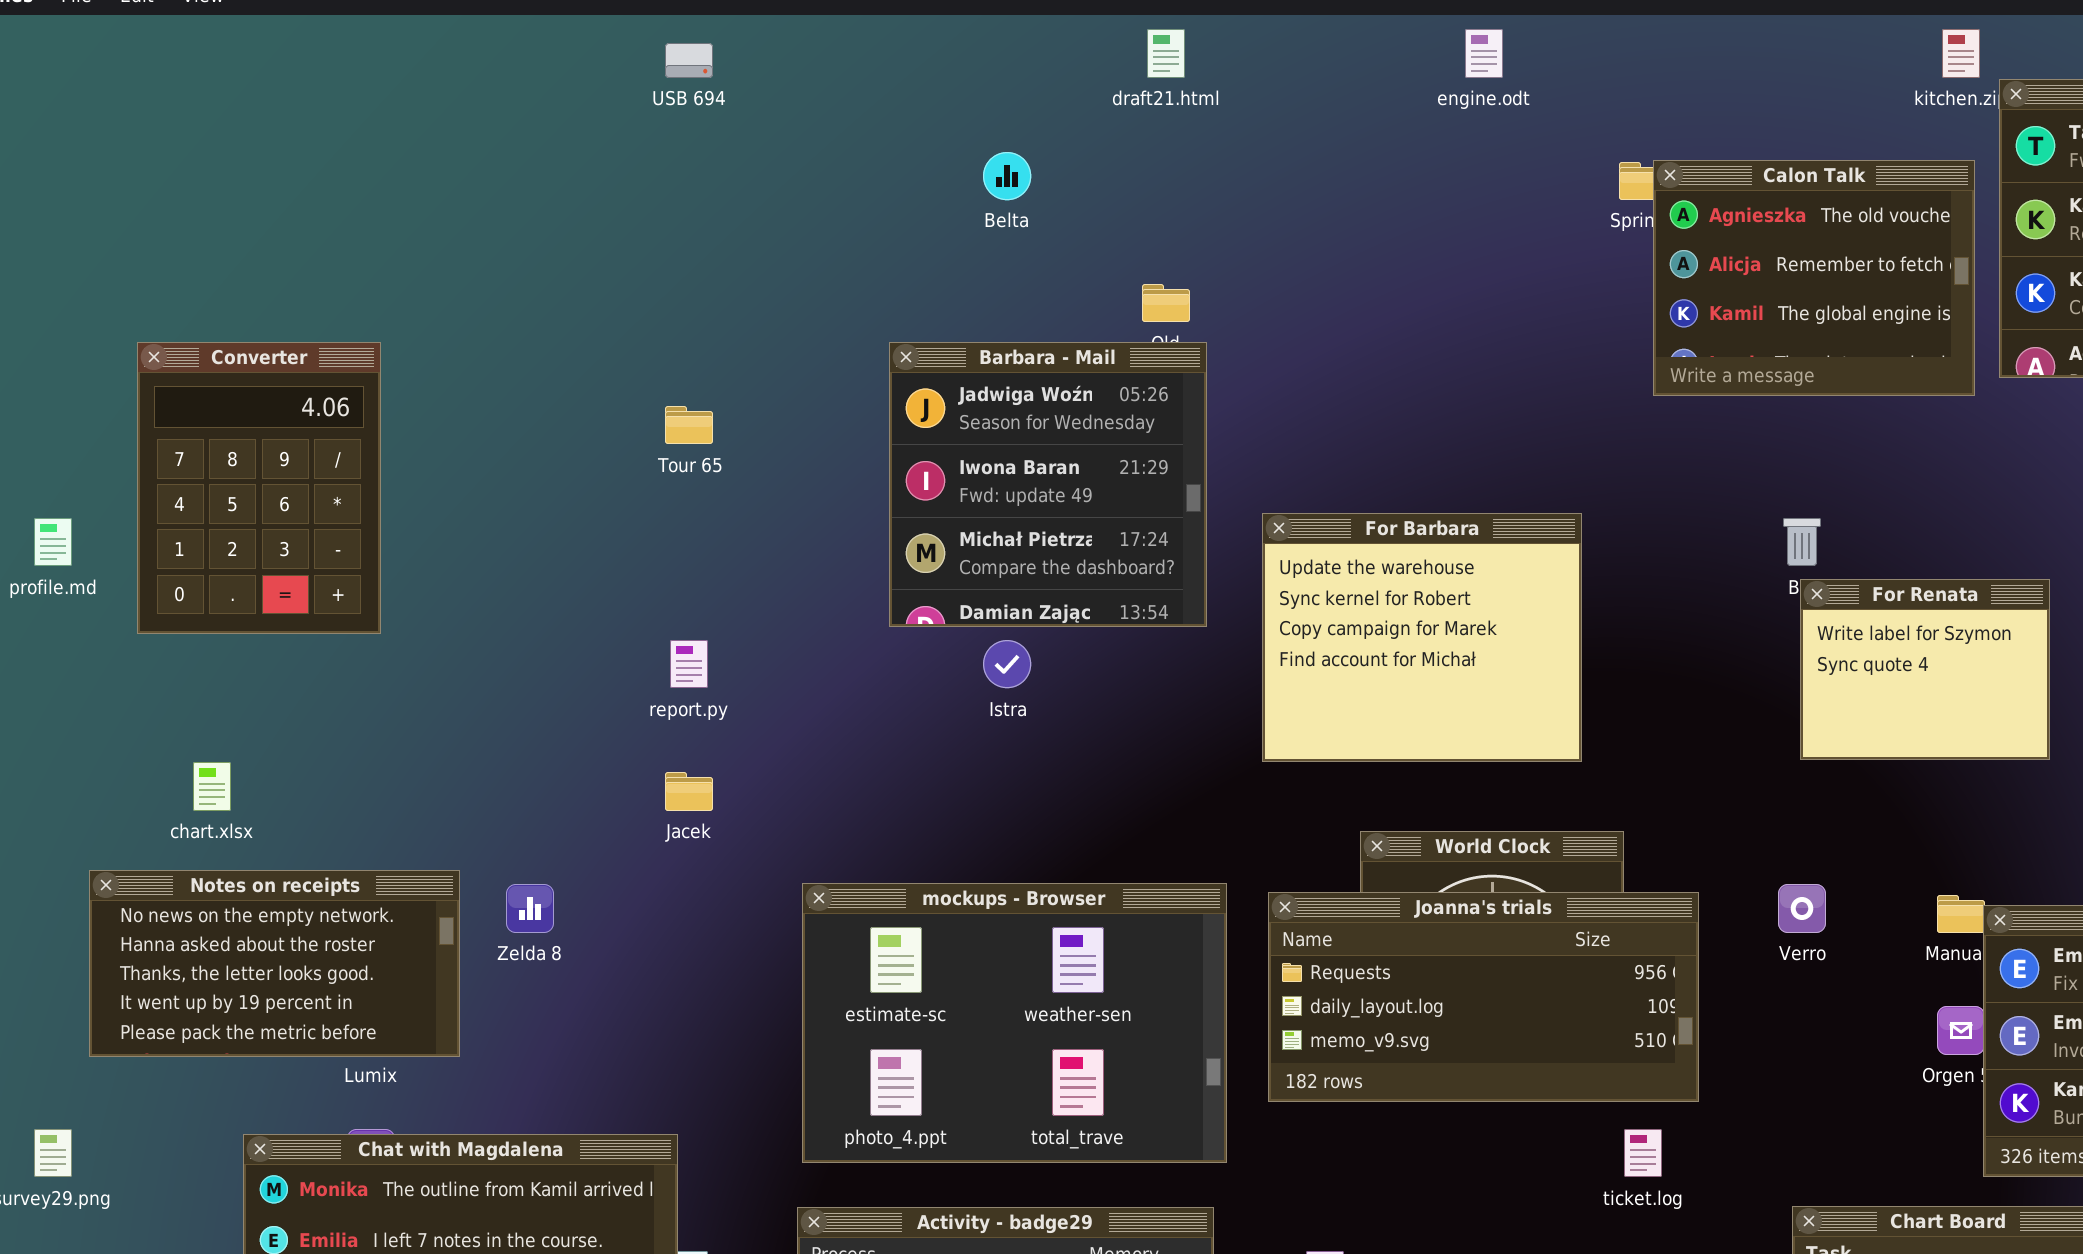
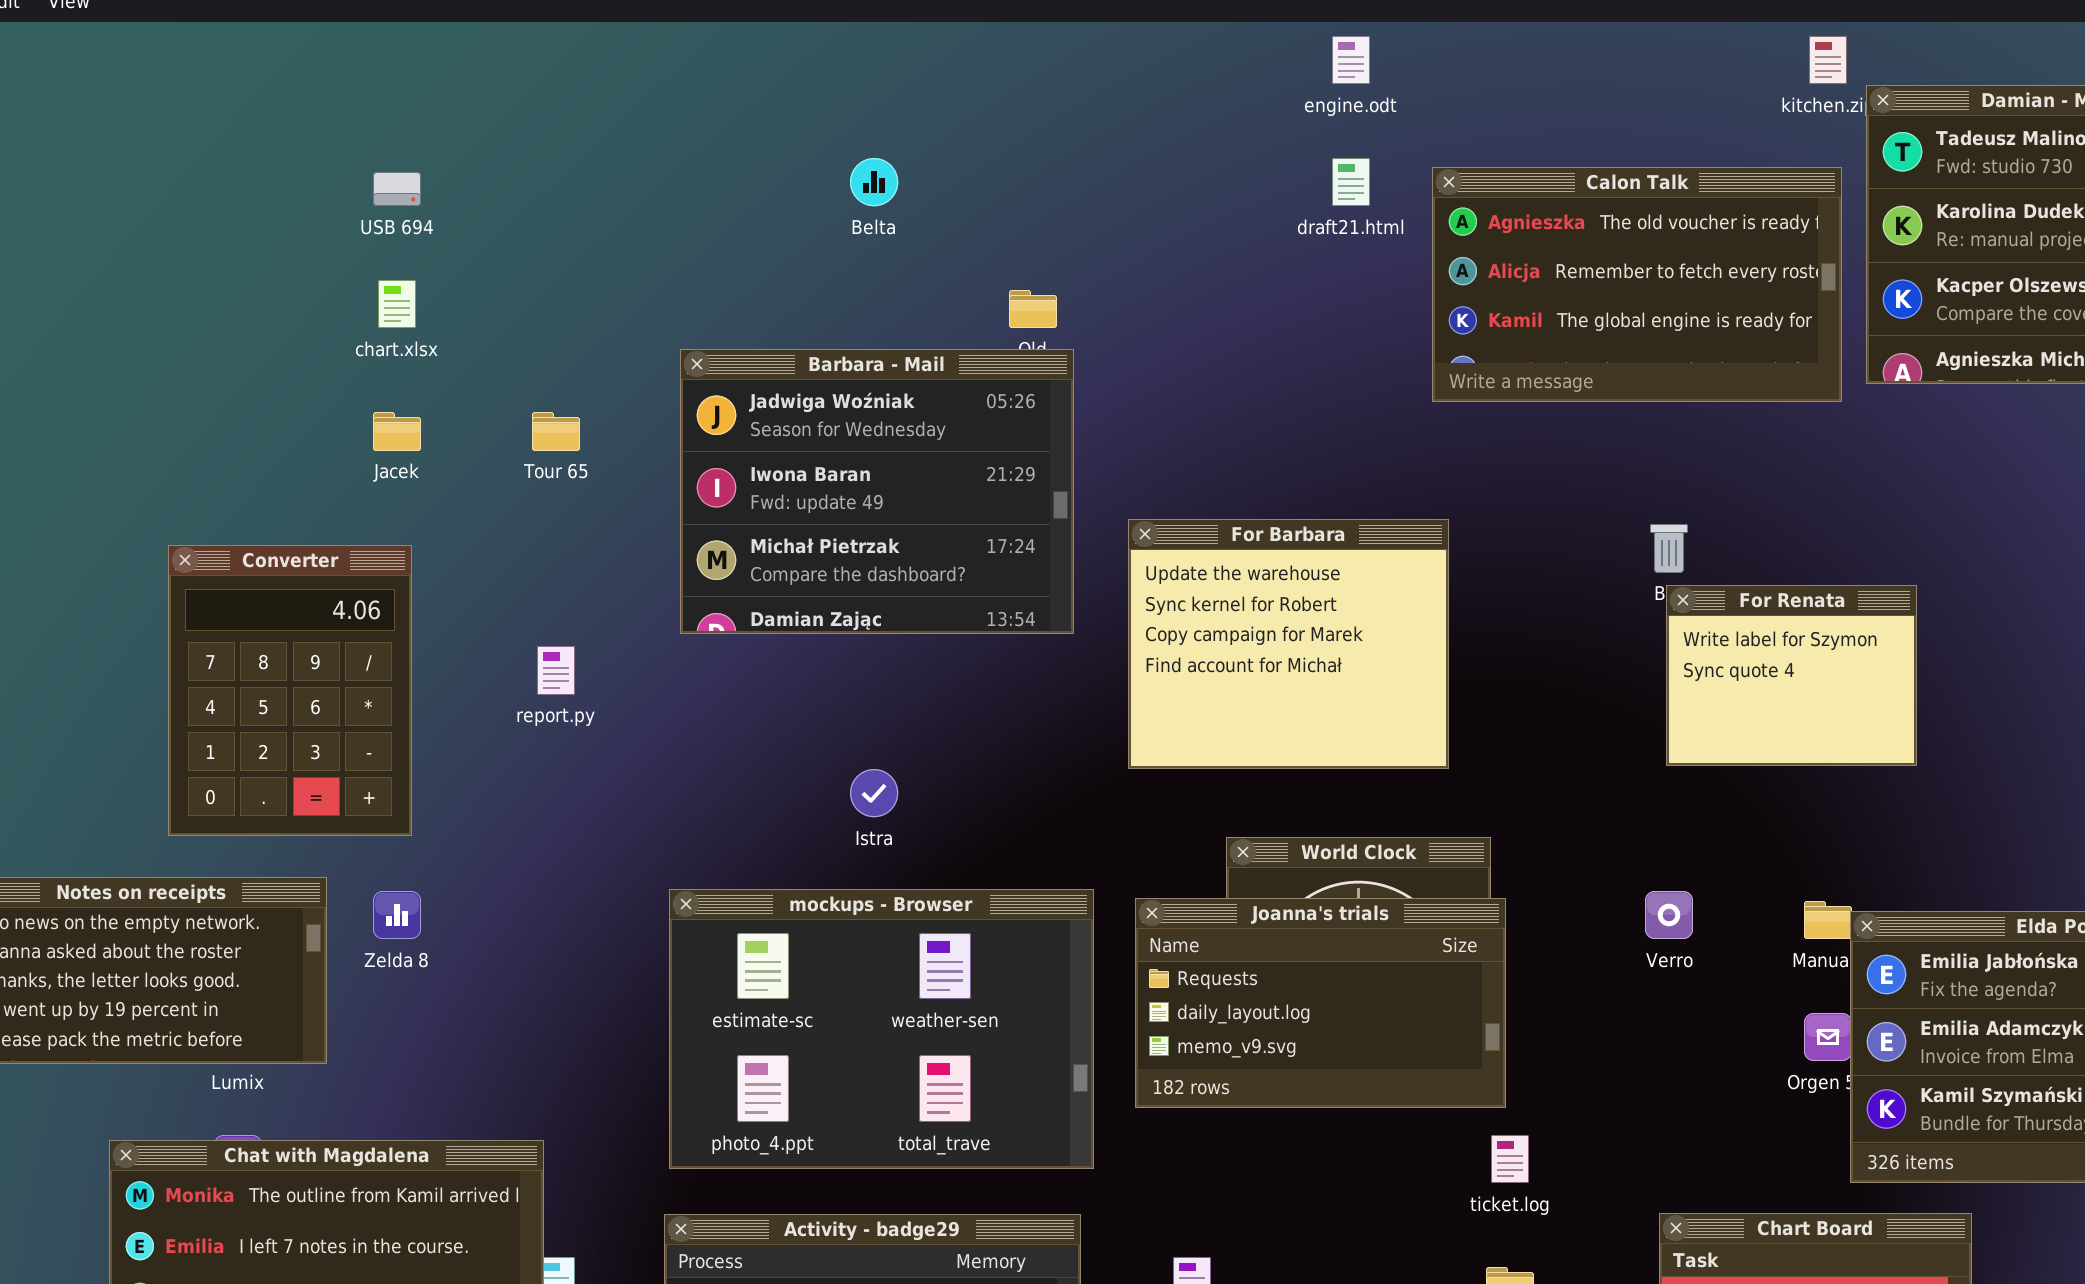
draft21.html: [1147,29,1185,78] -> [1332,158,1370,206], moved
USB 694: [665,43,713,78] -> [373,172,421,206], moved
Calon Talk: [1653,160,1975,396] -> [1432,167,1842,402], resized
Converter: [137,342,381,634] -> [168,545,412,836], moved
Barbara - Mail: [889,342,1207,627] -> [680,349,1074,634], resized
Istra: [983,640,1031,688] -> [850,769,898,817], moved
chart.xlsx: [193,762,231,811] -> [378,280,416,328], moved
Jacek: [665,772,713,811] -> [373,412,421,451], moved
Joanna's trials: [1268,892,1699,1102] -> [1135,898,1506,1108], resized

